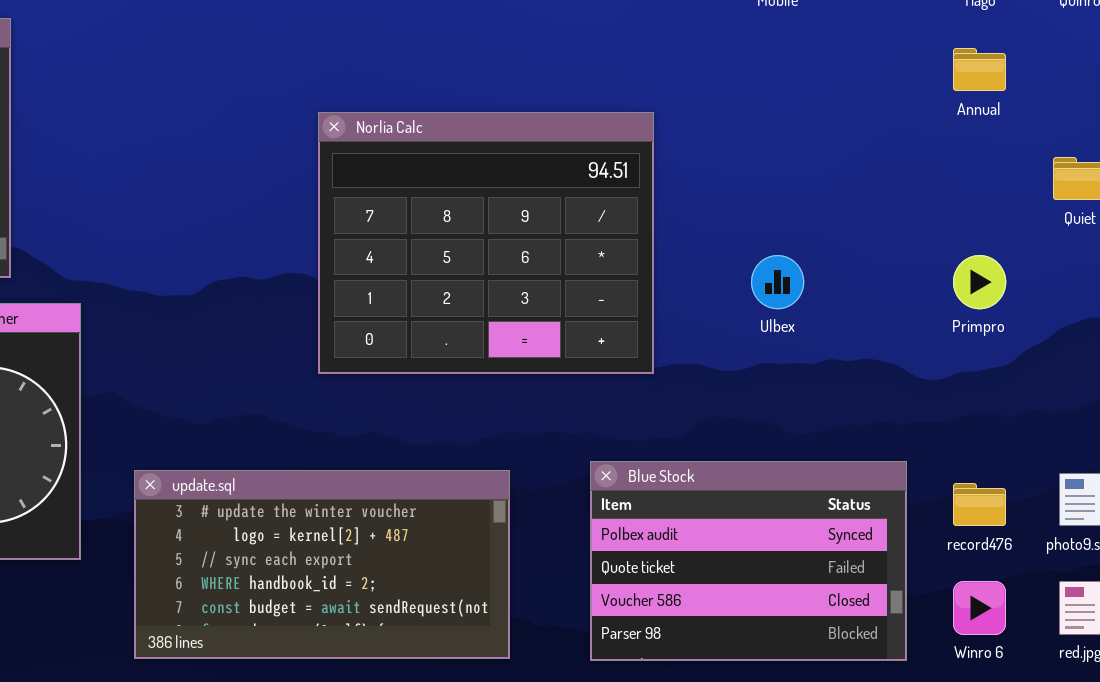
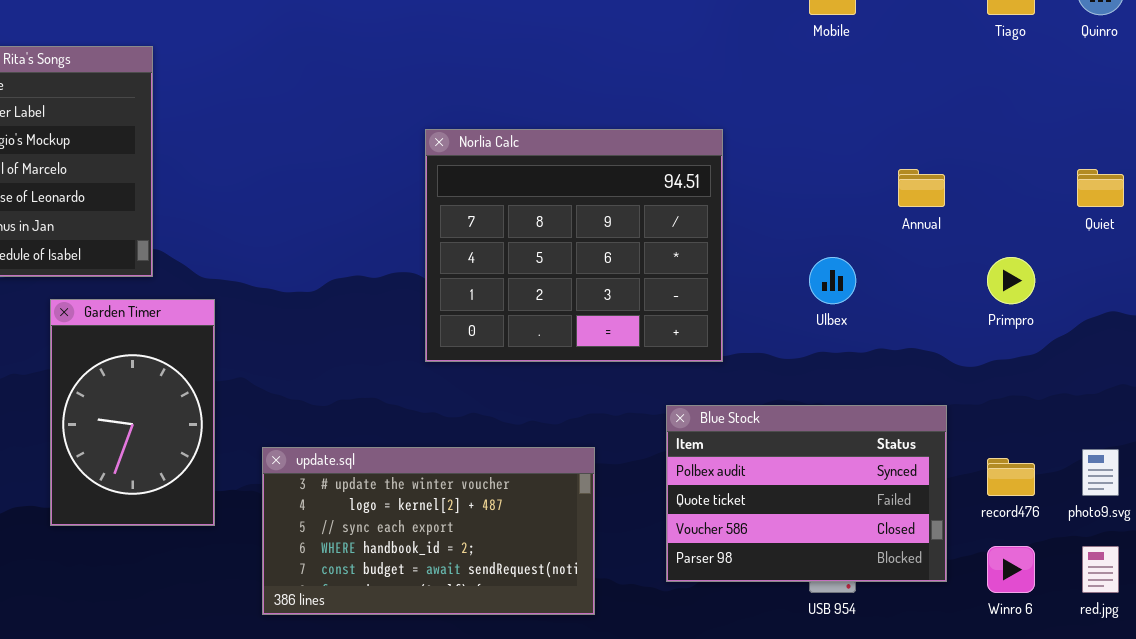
Annual: [953,48,1006,91] -> [898,169,945,207], moved
Blue Stock: [590,461,907,661] -> [666,405,947,582], moved

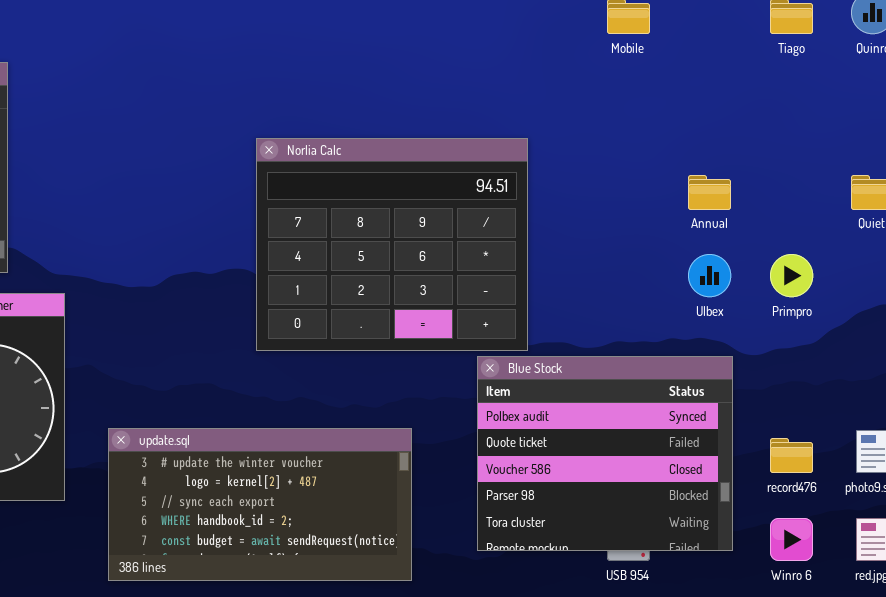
Ulbex: [809,257,856,304] -> [688,254,731,297], moved
Blue Stock: [666,405,947,582] -> [477,356,733,551], resized

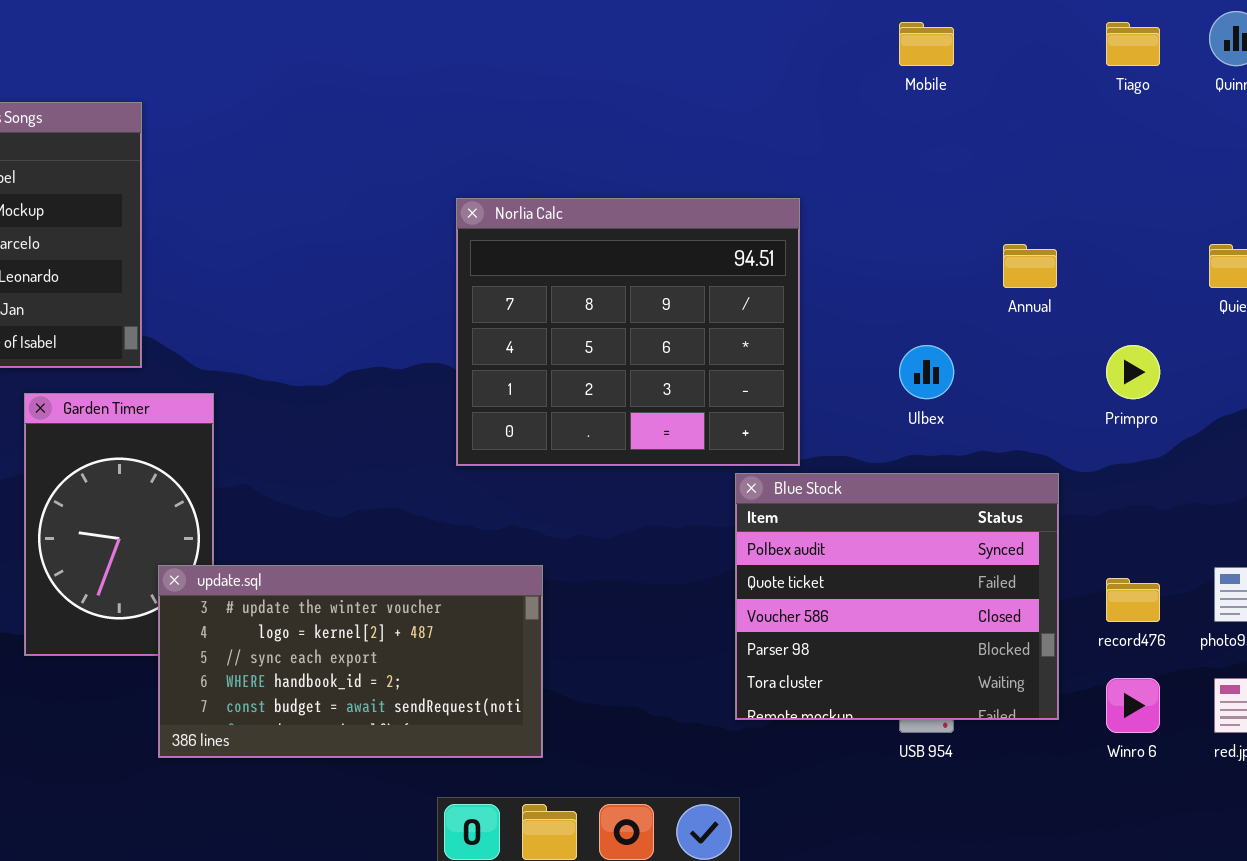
Ulbex: [688,254,731,297] -> [899,345,954,399], moved
update.sql: [108,428,412,581] -> [158,565,543,758], moved

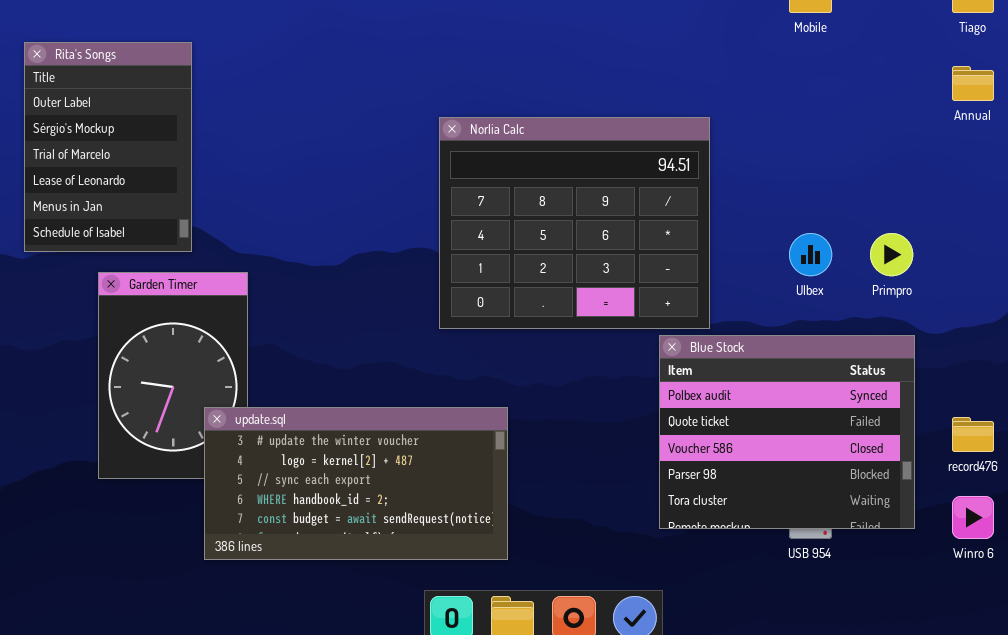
Annual: [1003,244,1057,288] -> [952,66,994,101], moved
Primpro: [1106,345,1160,399] -> [870,233,913,276], moved

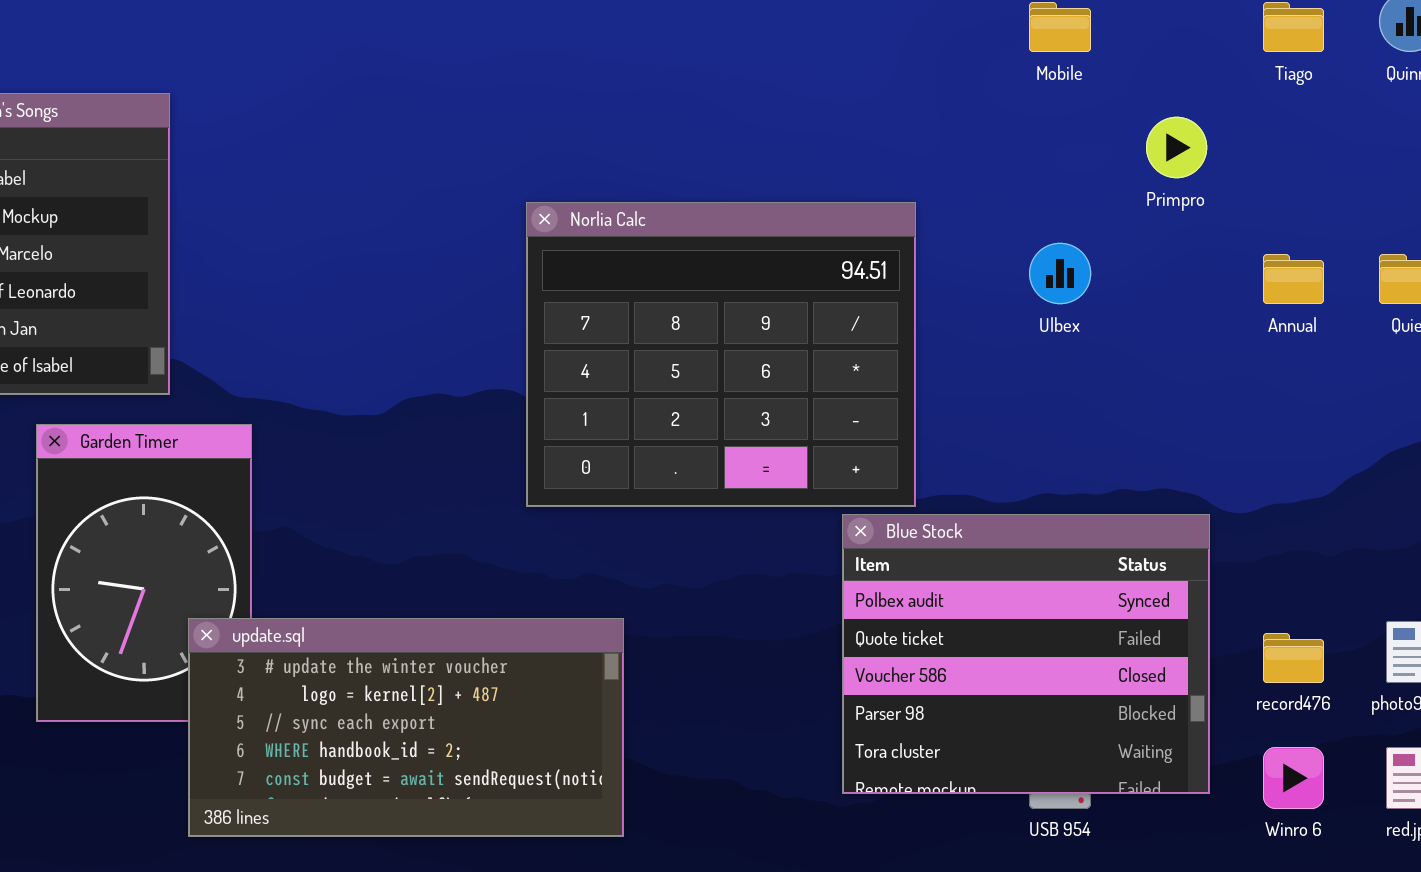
Annual: [952,66,994,101] -> [1263,254,1324,304], moved
Ulbex: [789,233,832,276] -> [1029,243,1091,304], moved
Primpro: [870,233,913,276] -> [1146,117,1207,178], moved

